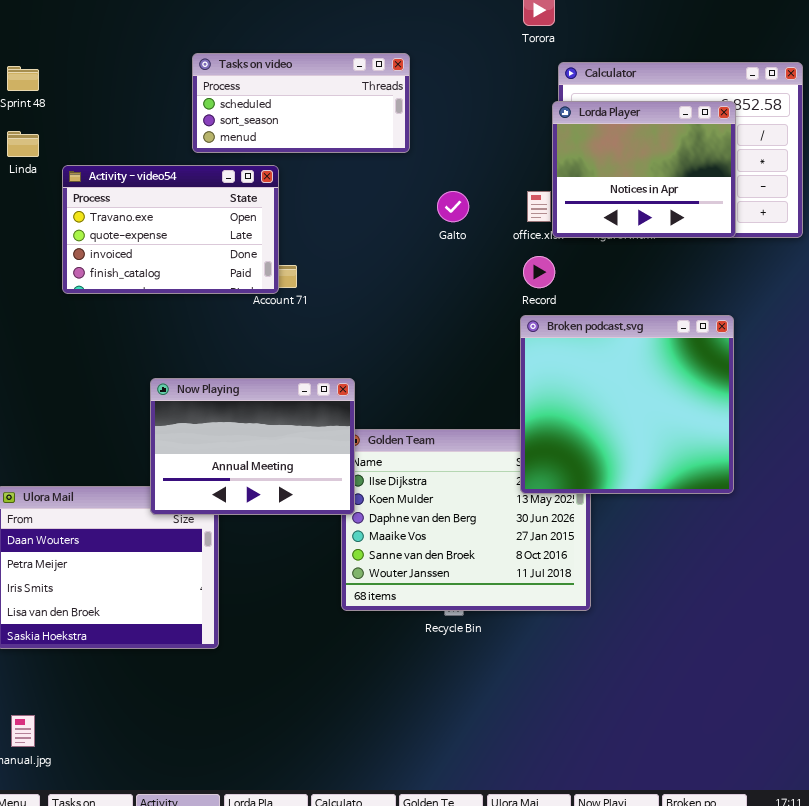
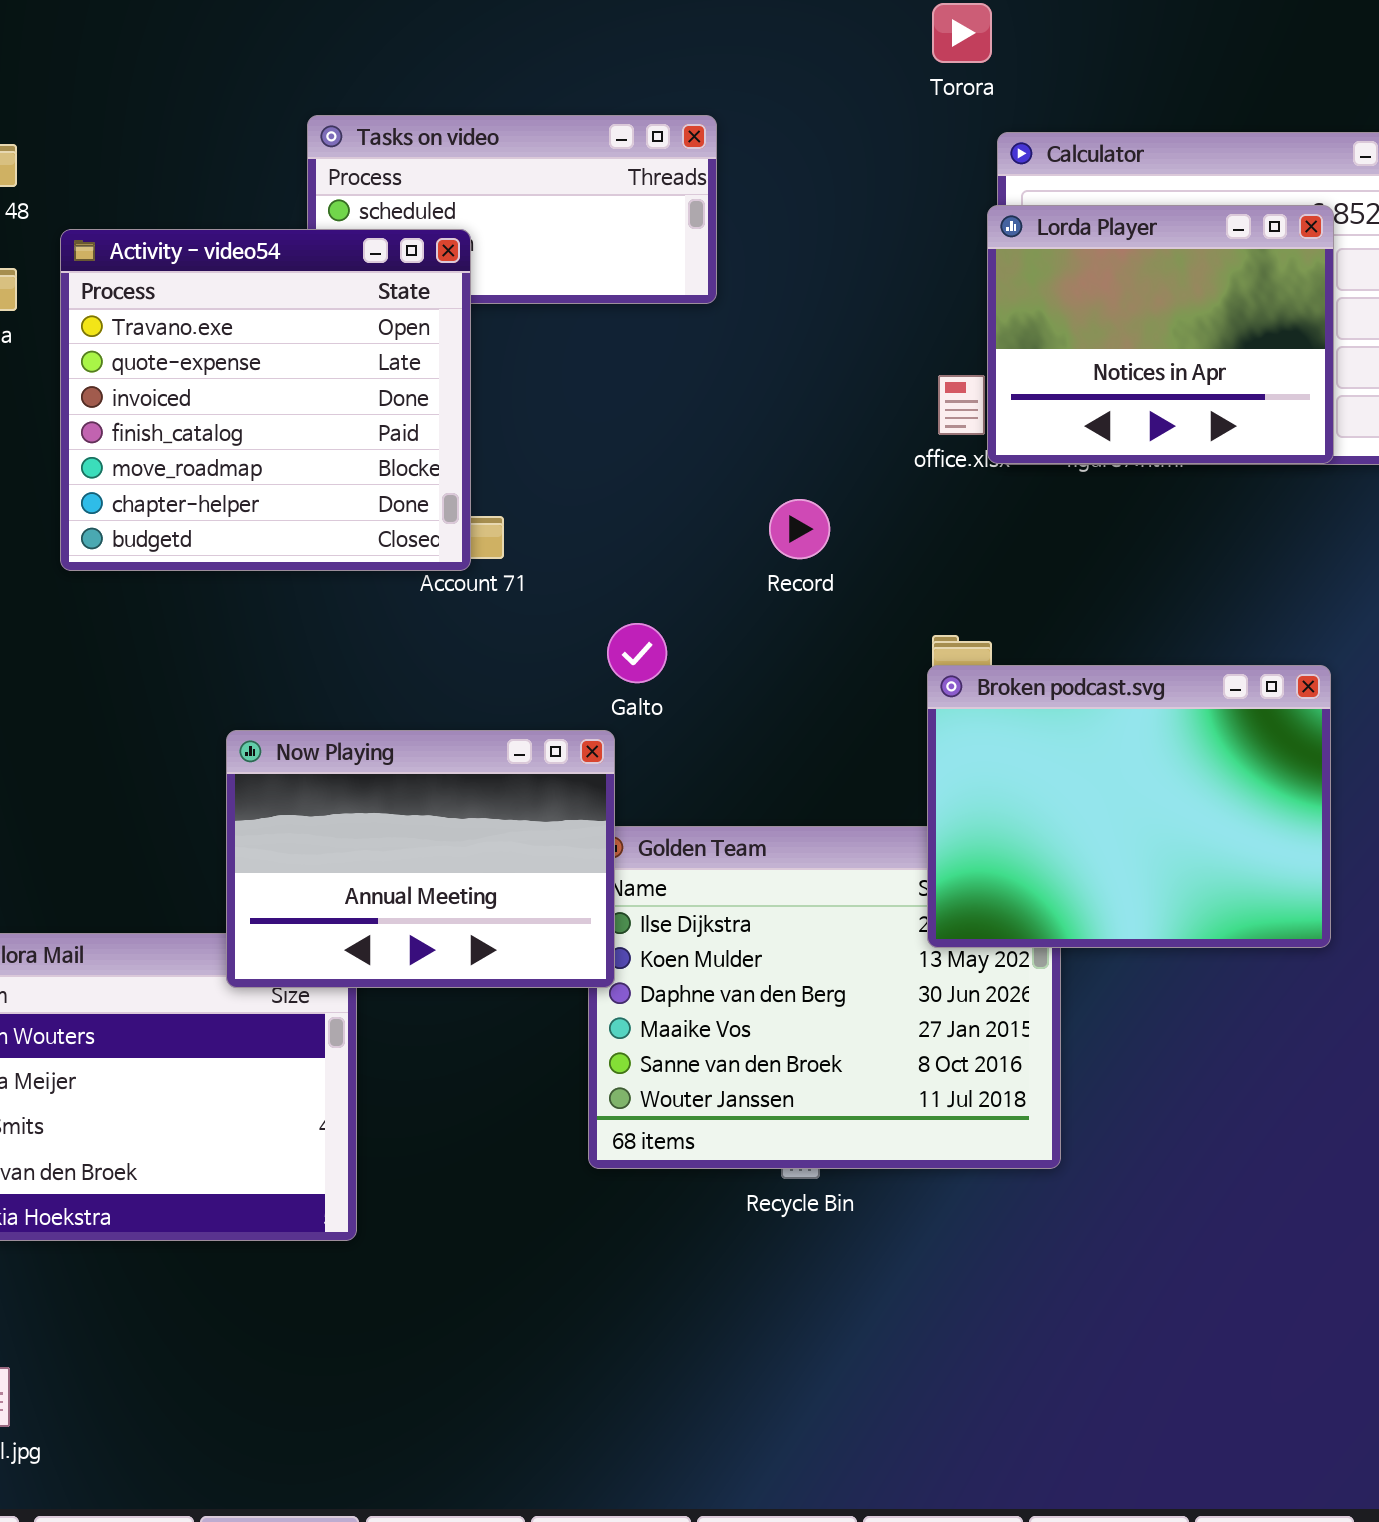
Activity - video54: [62,165,279,294] -> [60,229,471,571], resized
Galto: [437,191,469,222] -> [607,623,667,683], moved
Record: [523,256,555,288] -> [769,499,830,559], moved
Broken podcast.svg: [520,315,734,494] -> [927,665,1331,948], resized

